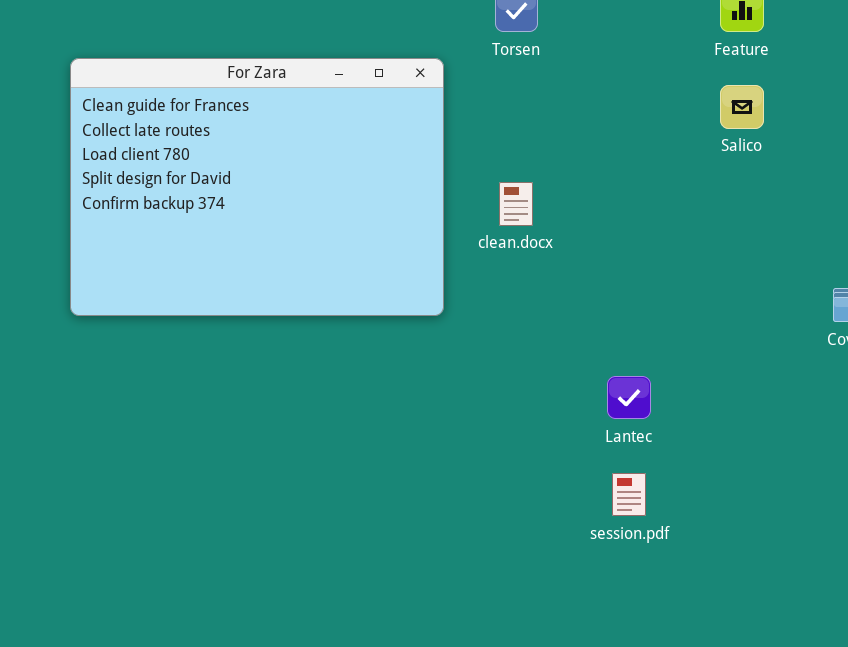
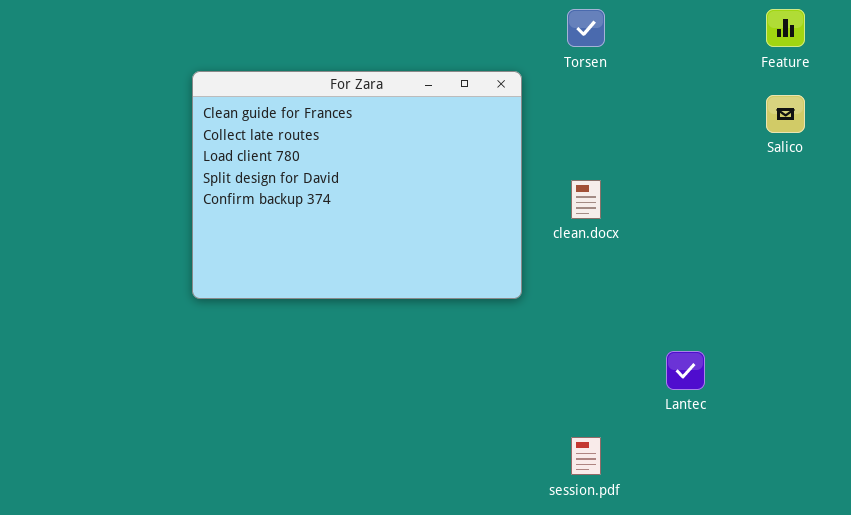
session.pdf: [612,473,646,516] -> [571,437,601,475], moved

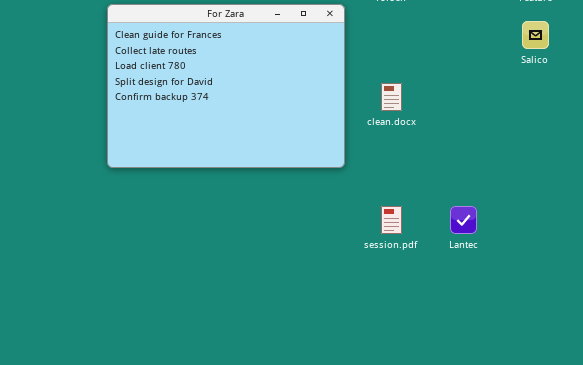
session.pdf: [571,437,601,475] -> [381,206,402,234], moved

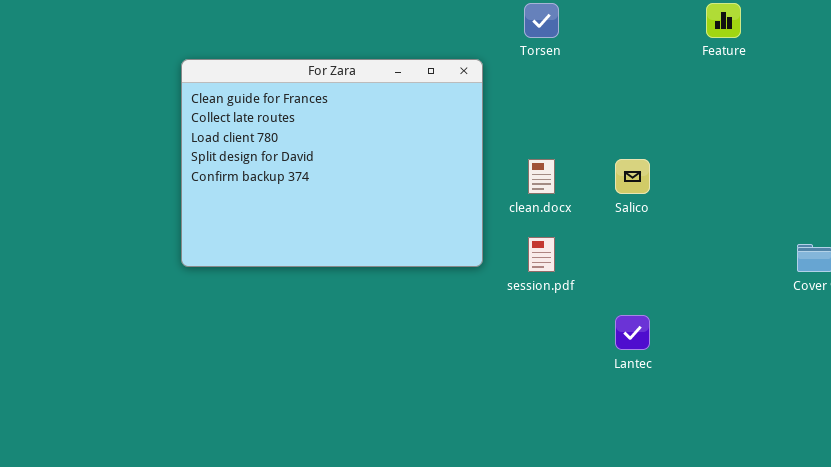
Salico: [522,21,549,49] -> [615,159,650,194], moved
session.pdf: [381,206,402,234] -> [528,237,555,272], moved

